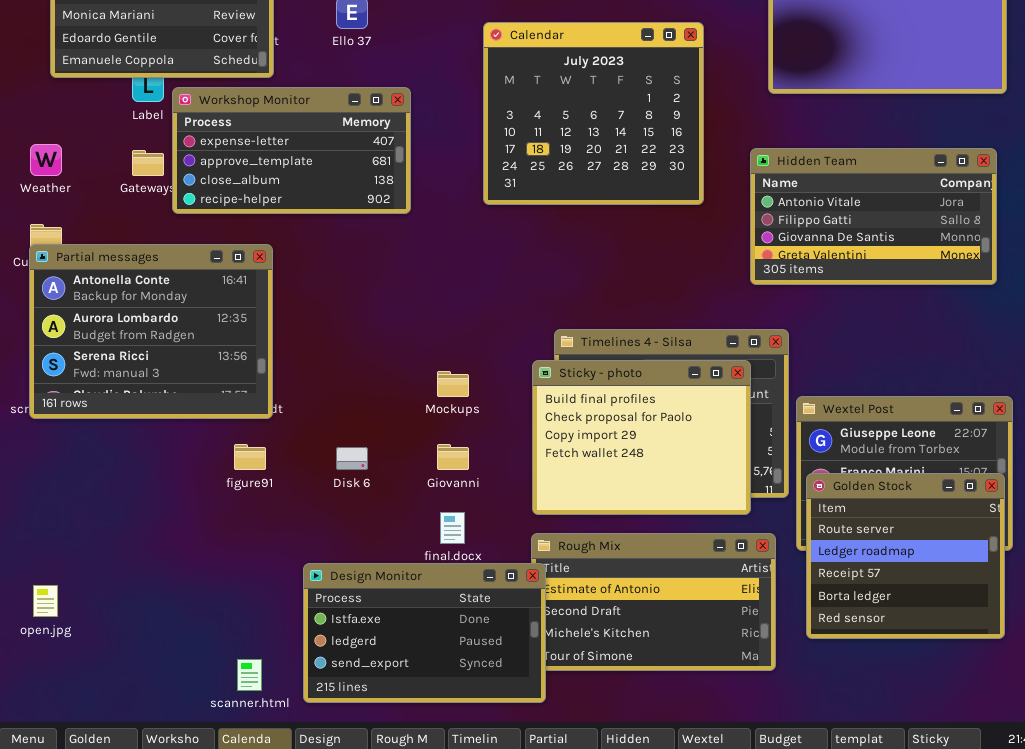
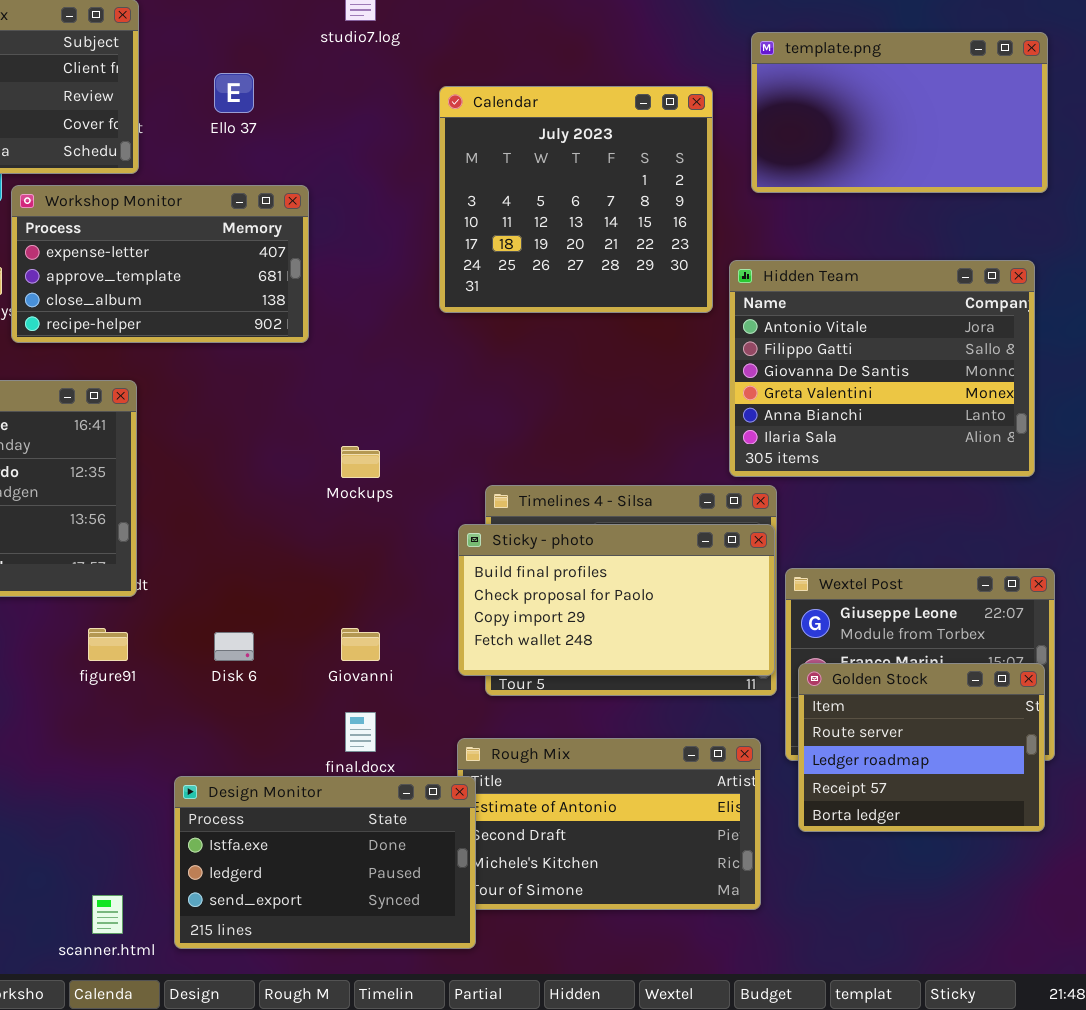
Calendar: [483,22,704,205] -> [439,86,713,313], moved
Hidden Team: [750,148,997,285] -> [729,260,1035,477], resized
Sticky - photo: [532,360,751,515] -> [458,524,775,676], resized
Mockups: [437,371,469,397] -> [341,446,380,478], moved
Golden Stock: [806,473,1005,639] -> [798,663,1045,832], resized

